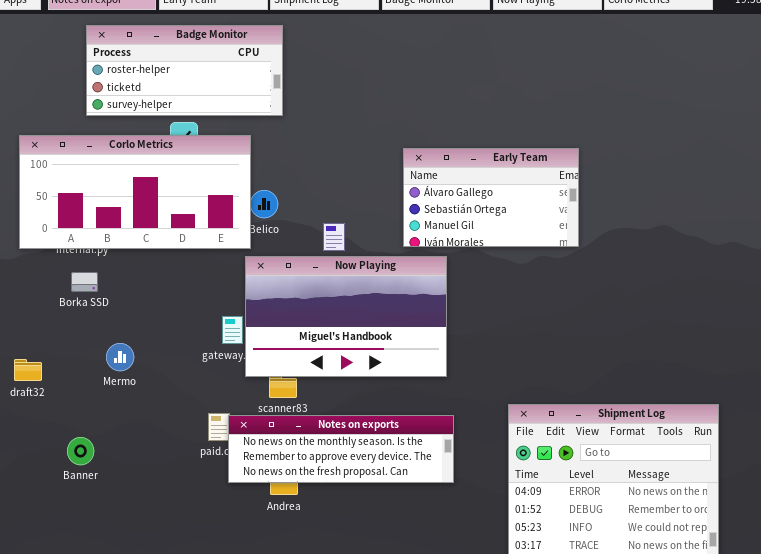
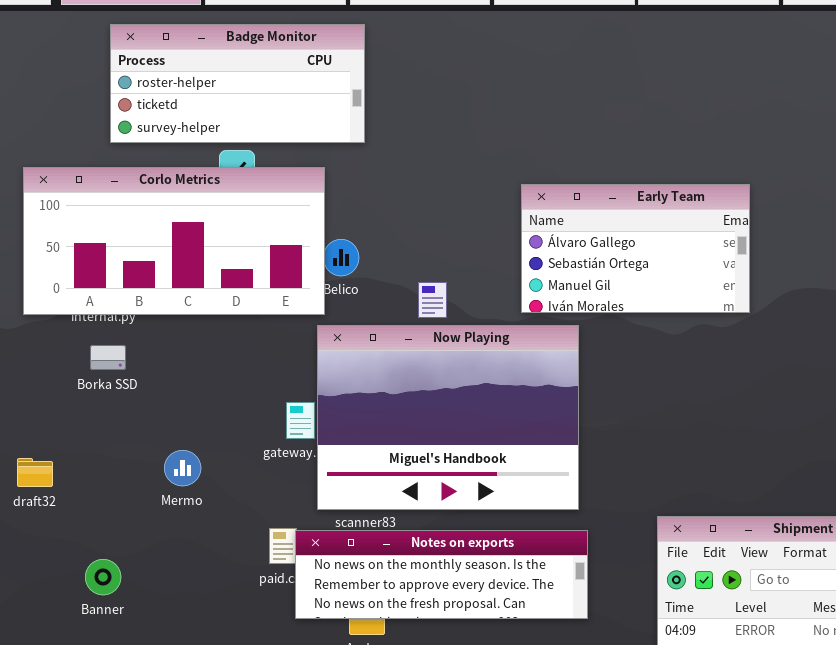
Now Playing: [245,256,447,377] -> [317,325,579,510], resized
Mermo: [106,343,134,371] -> [164,450,201,486], moved

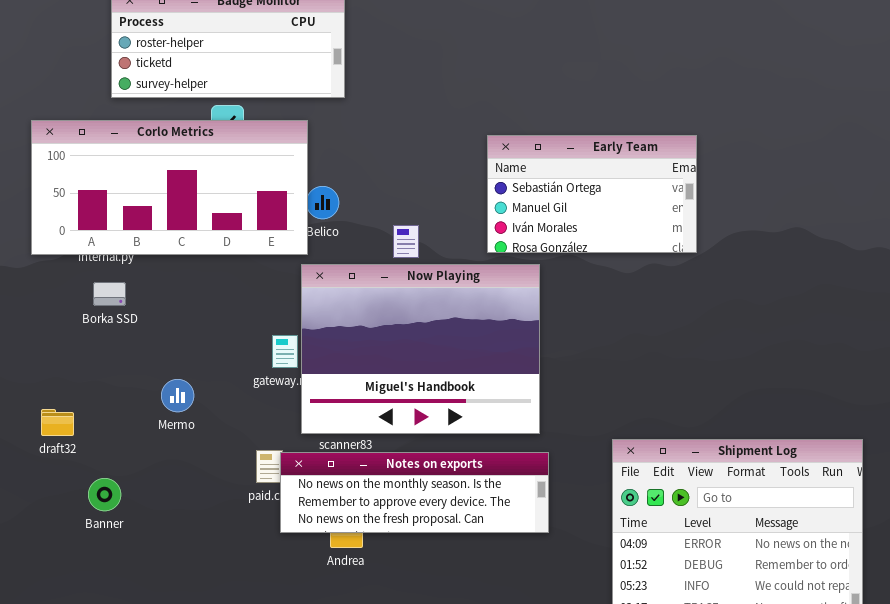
Early Team: [521,184,750,313] -> [487,135,697,253], scrolled down 1 row
draft32: [17,458,53,487] -> [41,409,74,436], moved

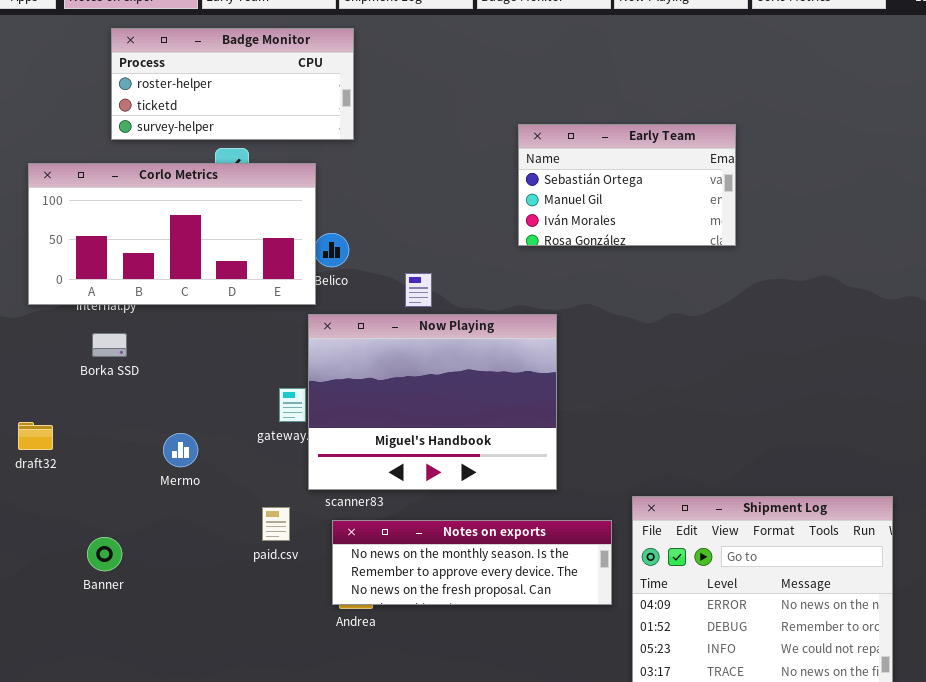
Early Team: [487,135,697,253] -> [518,124,736,246], moved
draft32: [41,409,74,436] -> [18,422,53,450], moved
Notes on exports: [280,452,549,533] -> [332,520,612,605], moved

